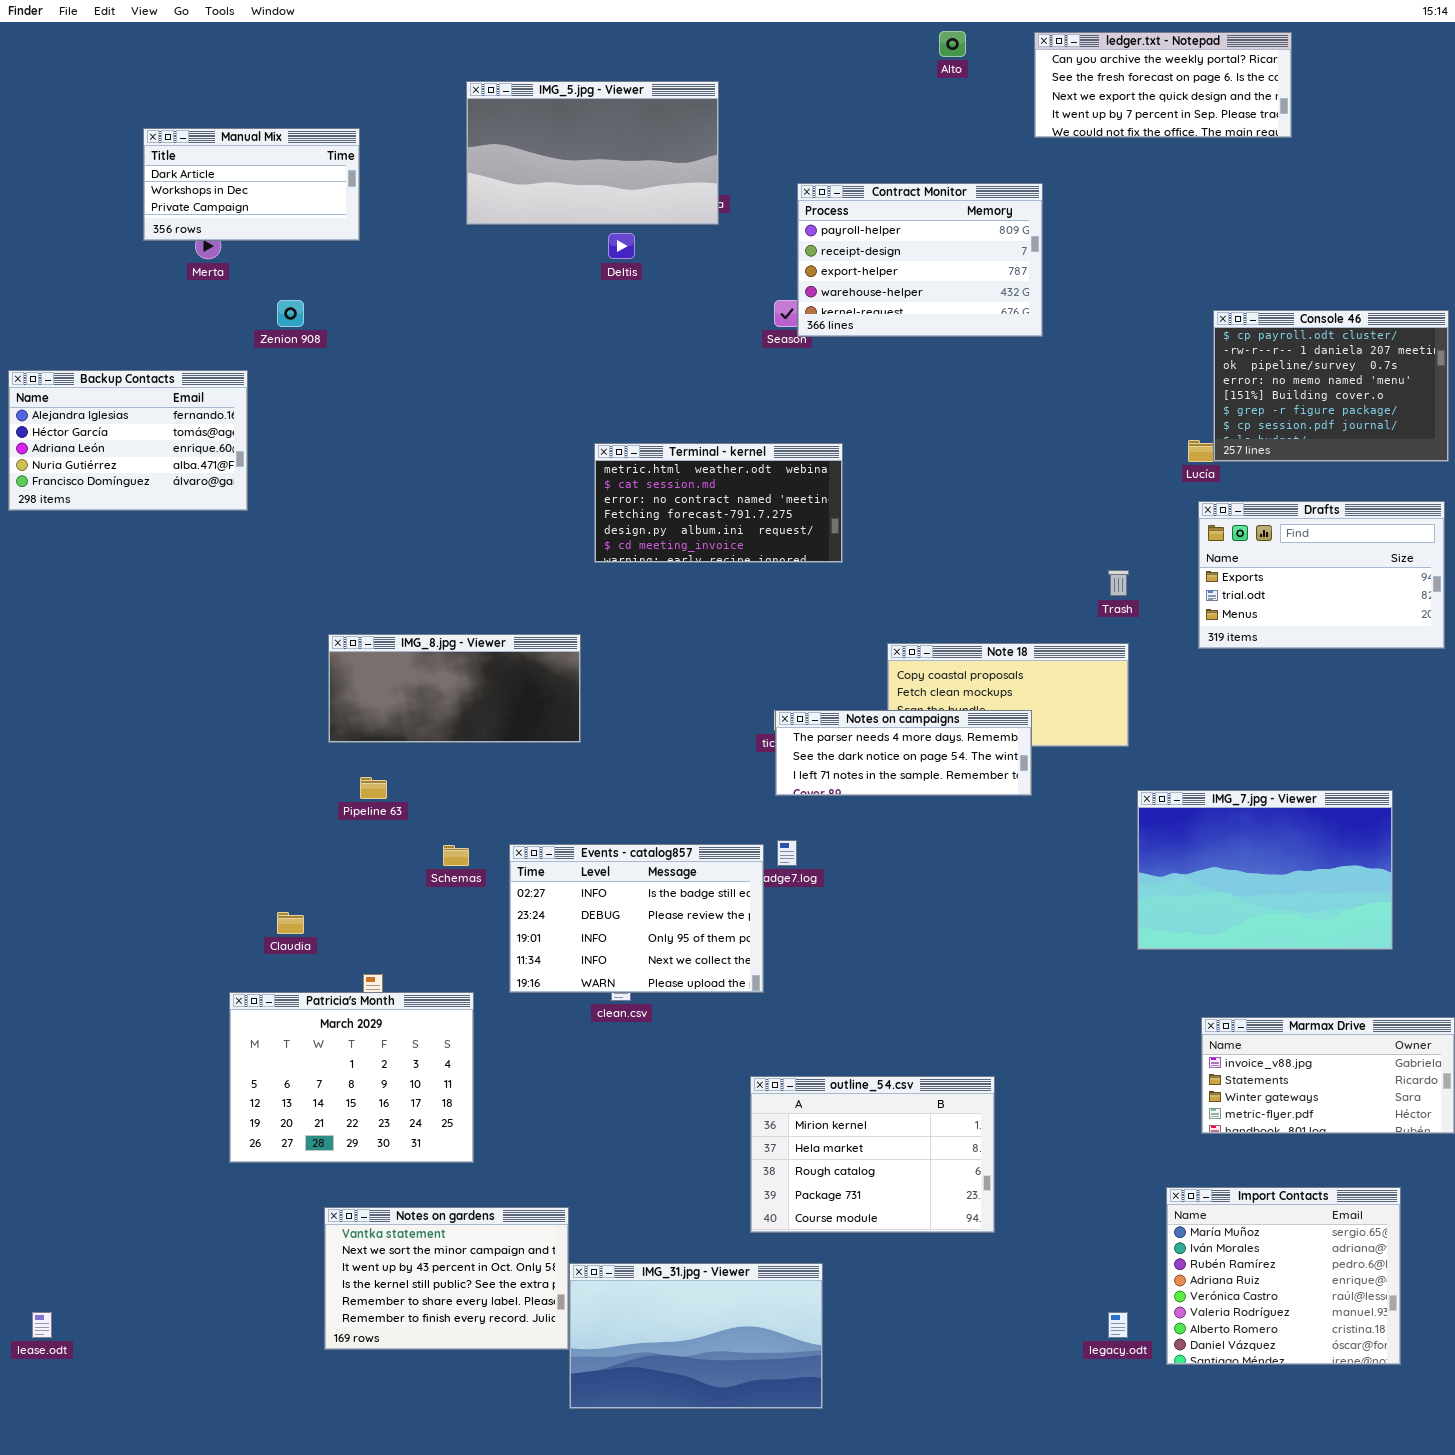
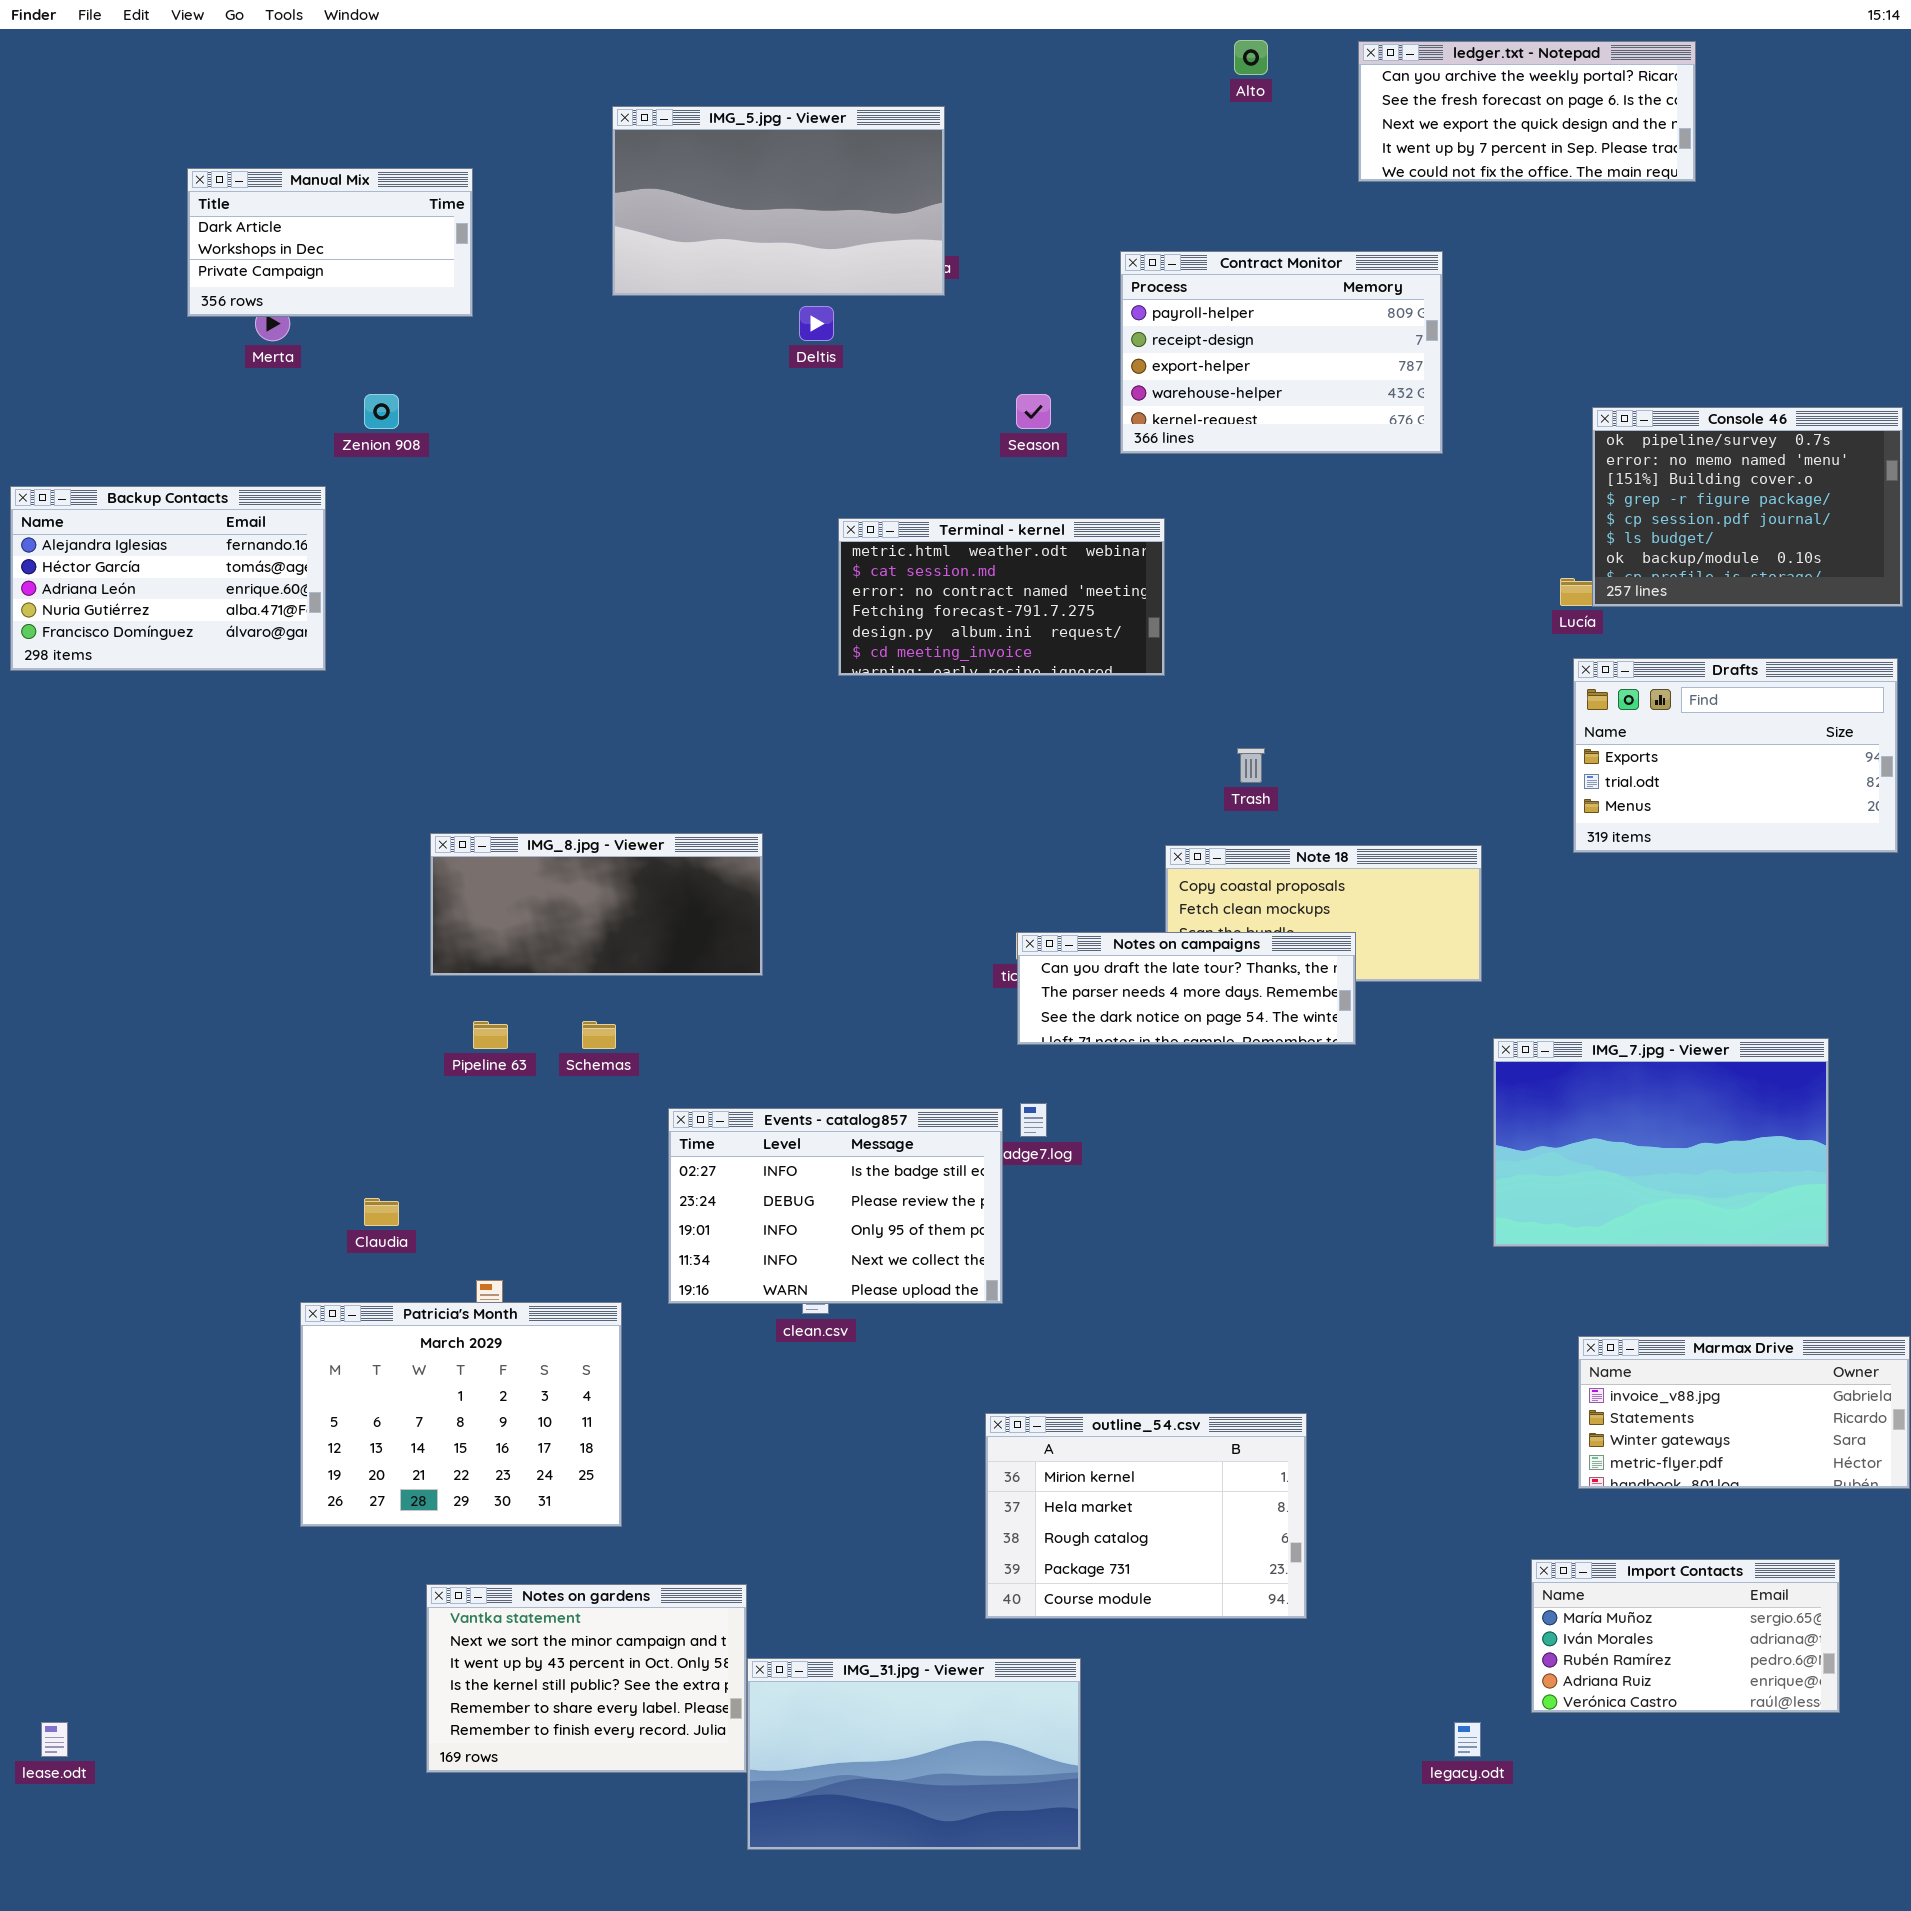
Contract Monitor: [797,183,1043,337] -> [1120,251,1443,454], moved
Console 46: [1213,310,1449,462] -> [1592,407,1903,607], scrolled down 2 rows
Terminal - kernel: [594,443,843,563] -> [838,518,1165,676], moved
Trash: [1108,570,1129,596] -> [1237,748,1265,783], moved
Notes on campaigns: [775,710,1032,796] -> [1017,932,1356,1045], scrolled up 1 row
Schemas: [443,845,469,866] -> [582,1021,616,1049], moved
Import Contacts: [1166,1187,1401,1365] -> [1531,1559,1840,1713], resized

